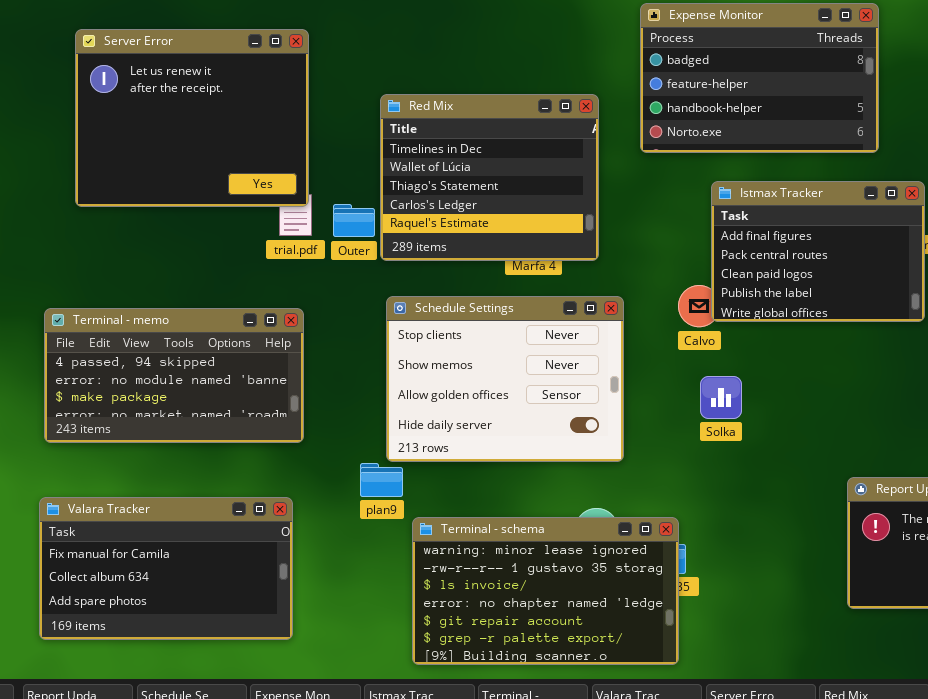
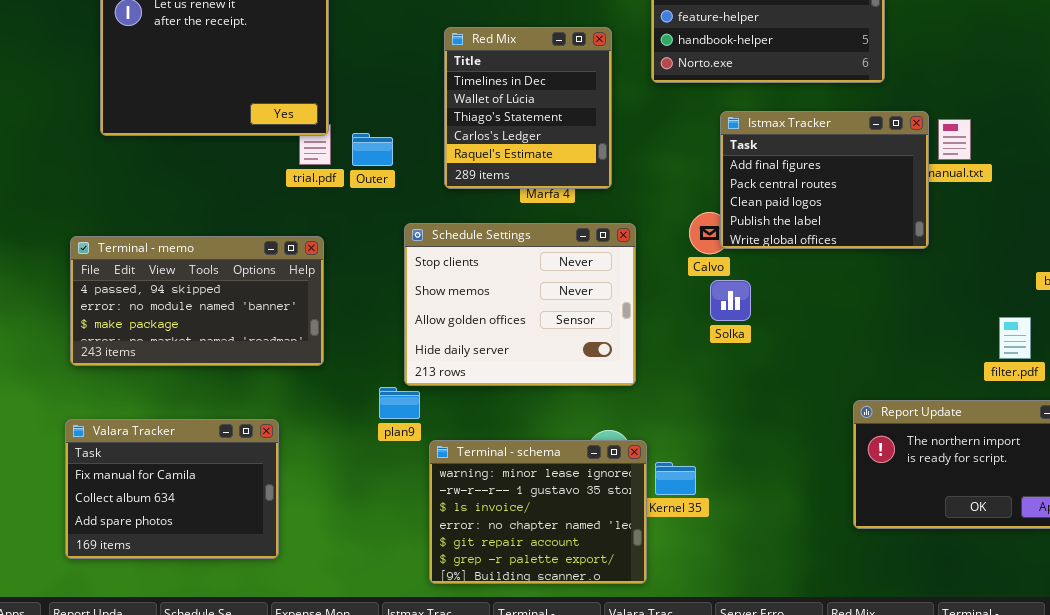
Red Mix: [380,94,599,261] -> [444,27,612,189], resized
Solka: [700,376,742,419] -> [710,280,751,321], moved
Valara Tracker: [39,497,293,640] -> [65,419,279,559], resized
Terminal - schema: [412,517,679,665] -> [429,440,647,584], resized

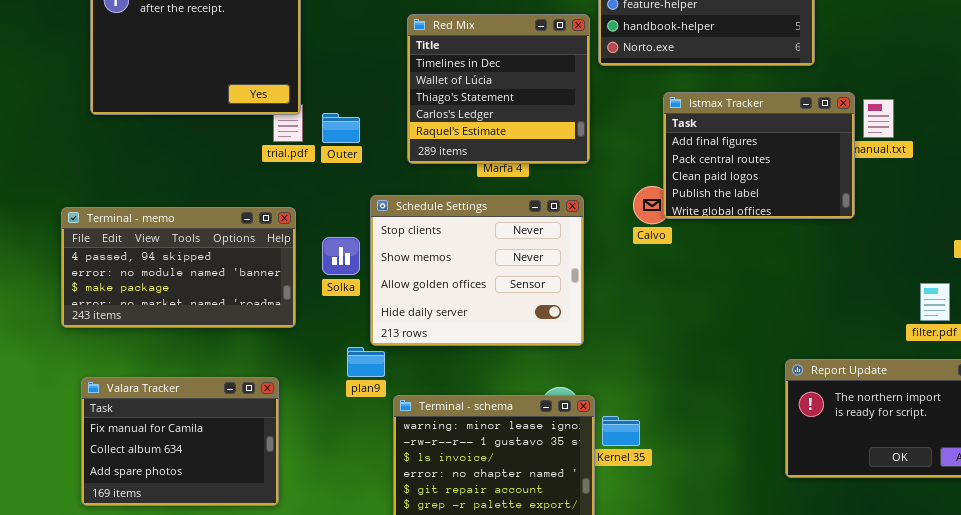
Red Mix: [444,27,612,189] -> [407,14,590,164], resized
Solka: [710,280,751,321] -> [322,237,360,275], moved
Valara Tracker: [65,419,279,559] -> [81,377,279,506], moved

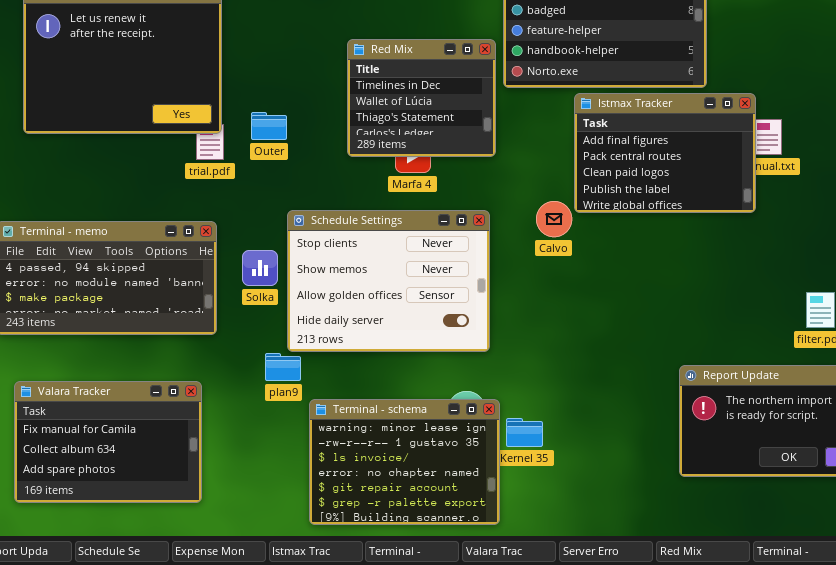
Red Mix: [407,14,590,164] -> [347,39,496,157], resized
Istmax Tracker: [663,92,855,219] -> [574,93,756,213], moved
Outer: [322,113,360,143] -> [251,112,287,140], moved

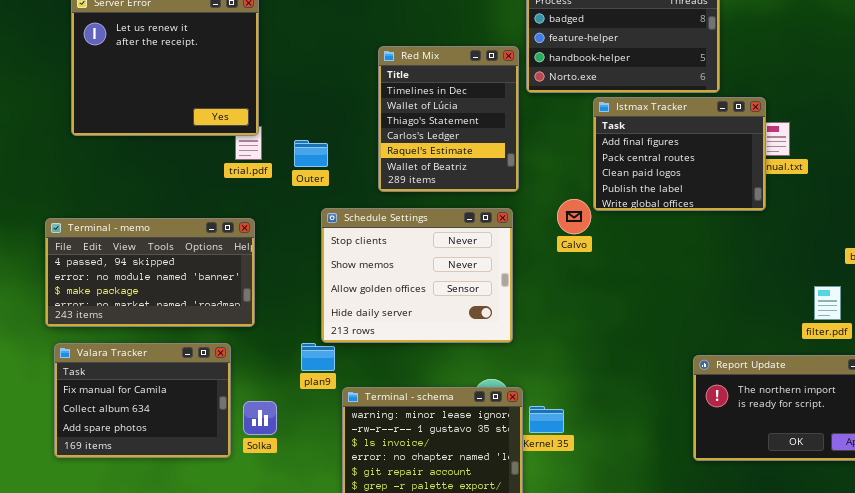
Red Mix: [347,39,496,157] -> [378,46,519,192], resized
Outer: [251,112,287,140] -> [294,140,328,167], moved
Solka: [242,250,278,286] -> [243,401,277,435], moved
Valara Tracker: [14,381,202,503] -> [54,343,231,458], moved

